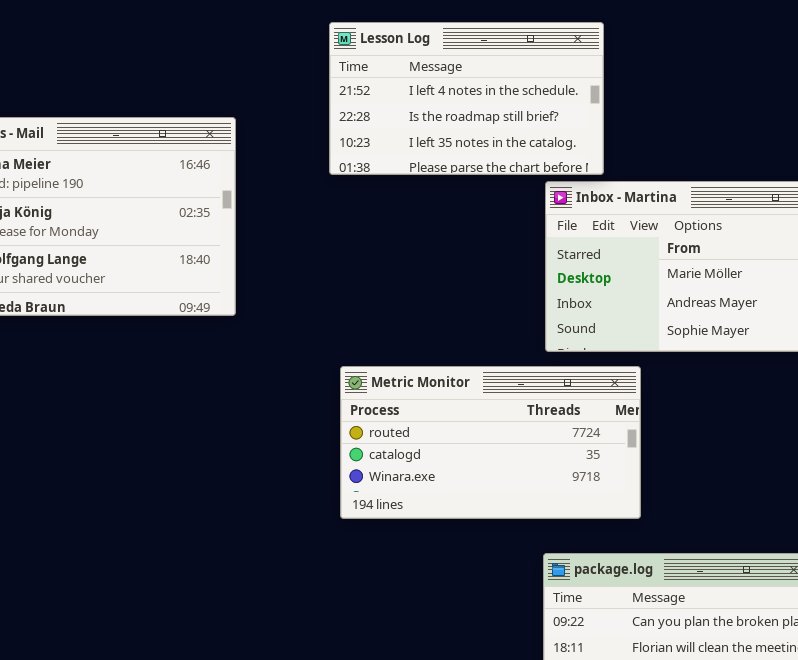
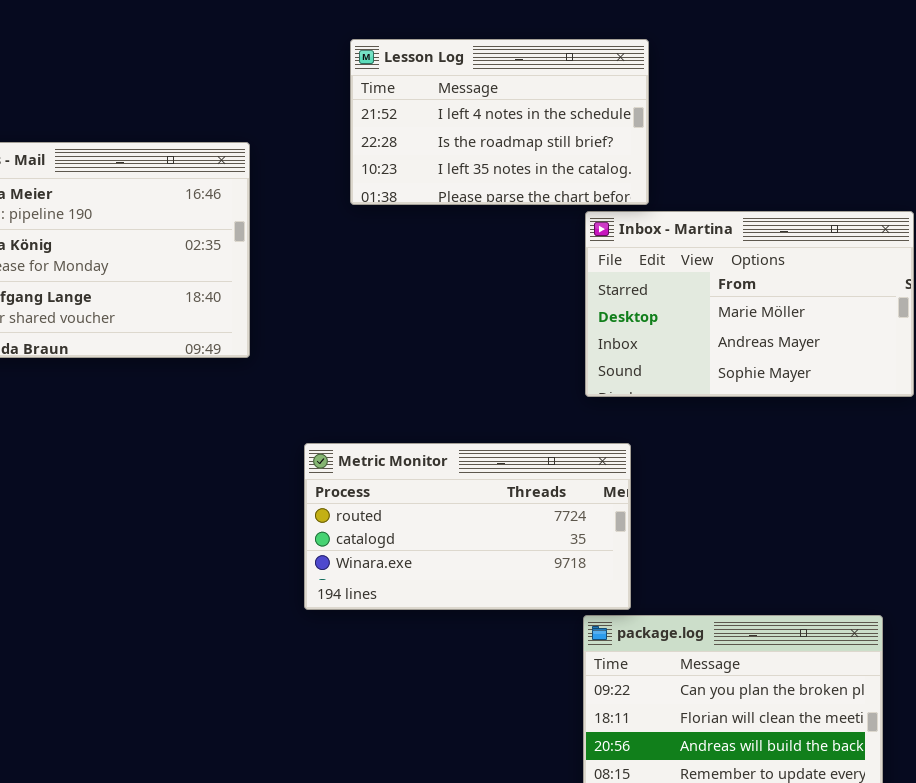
Metric Monitor: [340,366,641,519] -> [304,443,631,610], moved

